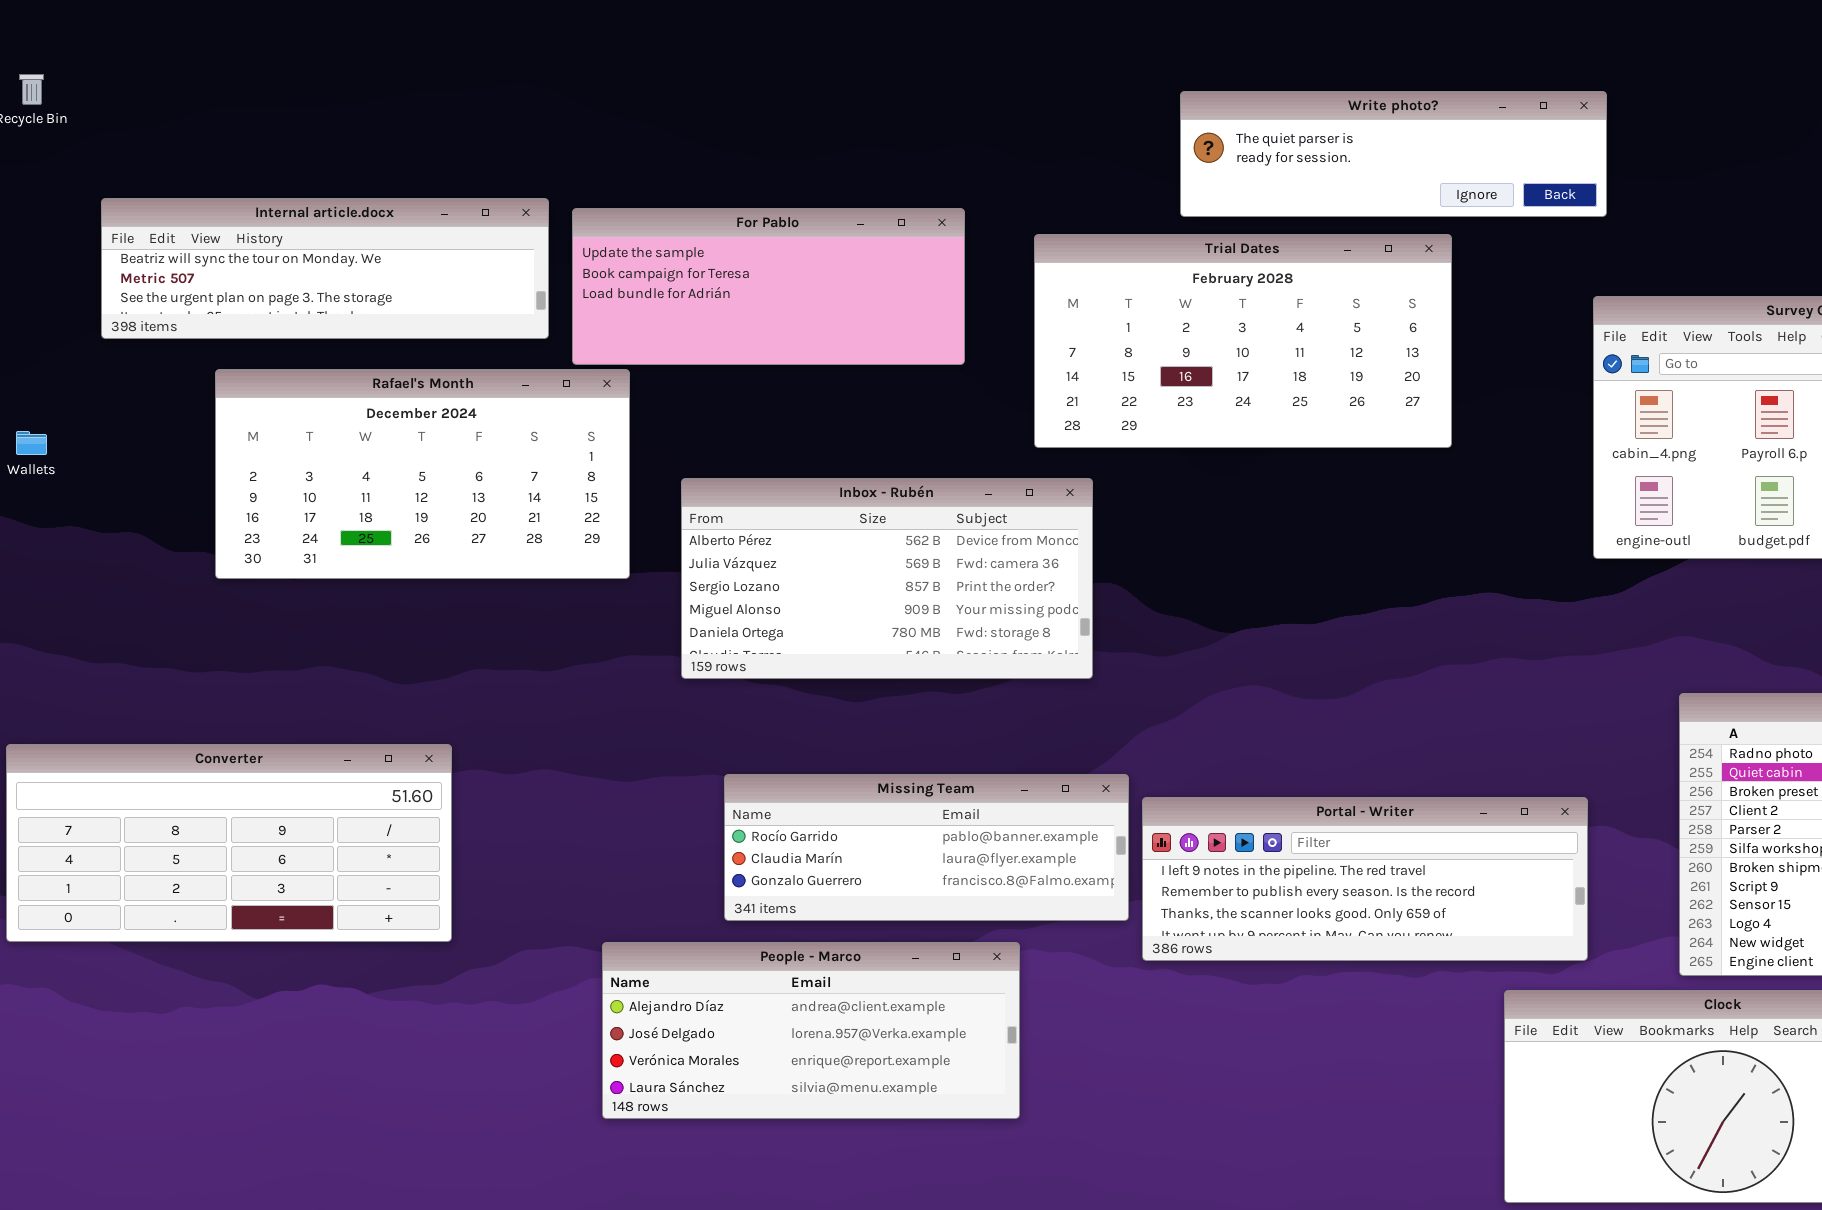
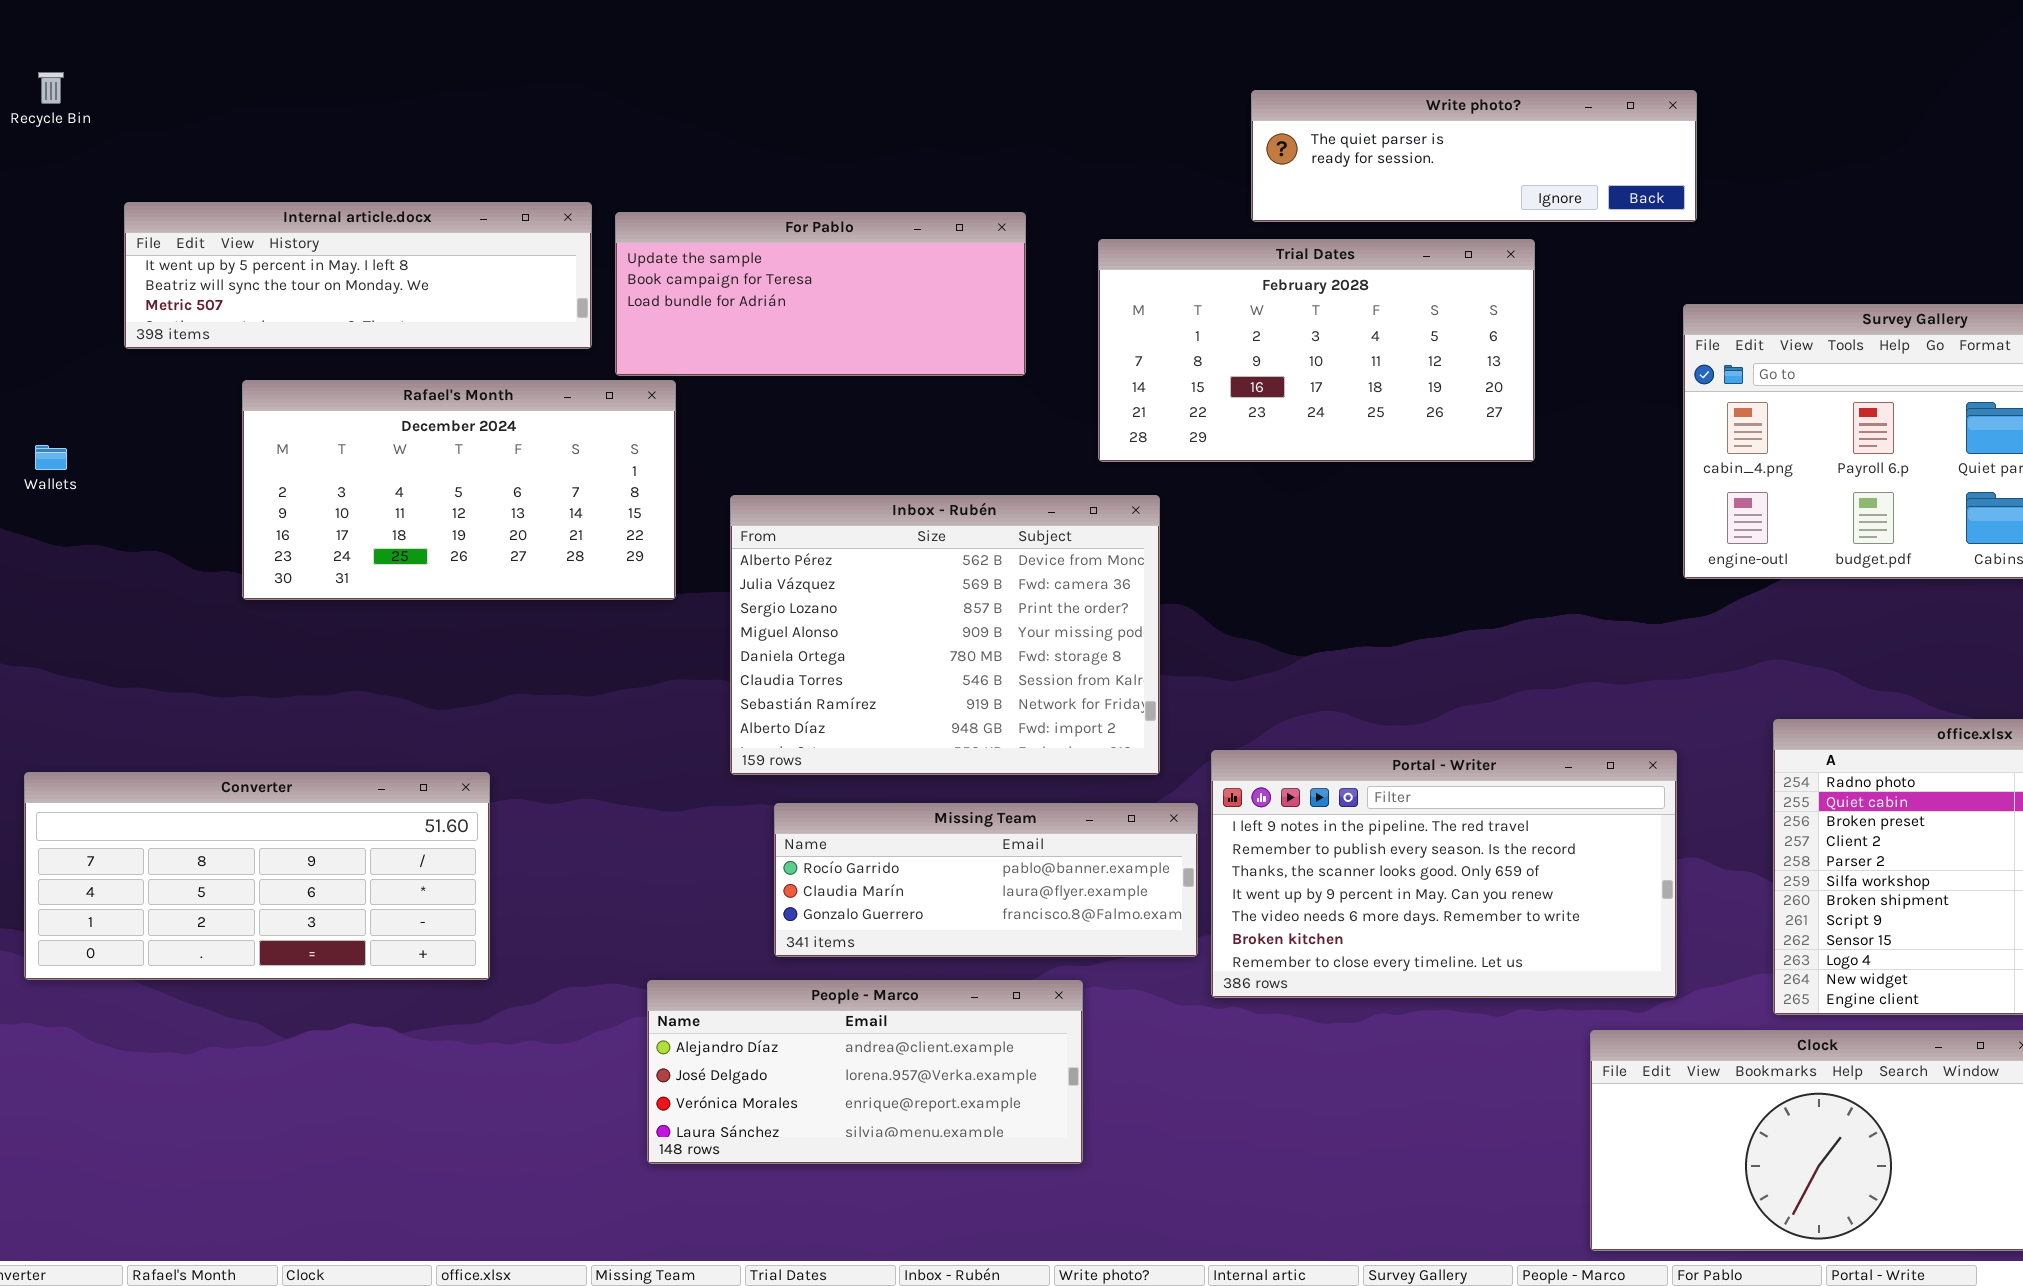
Internal article.docx: [101,198,549,339] -> [124,202,592,349], scrolled up 1 row
Inbox - Rubén: [681,478,1093,679] -> [730,495,1160,775], resized
Portal - Writer: [1142,797,1588,961] -> [1211,750,1677,998], resized

